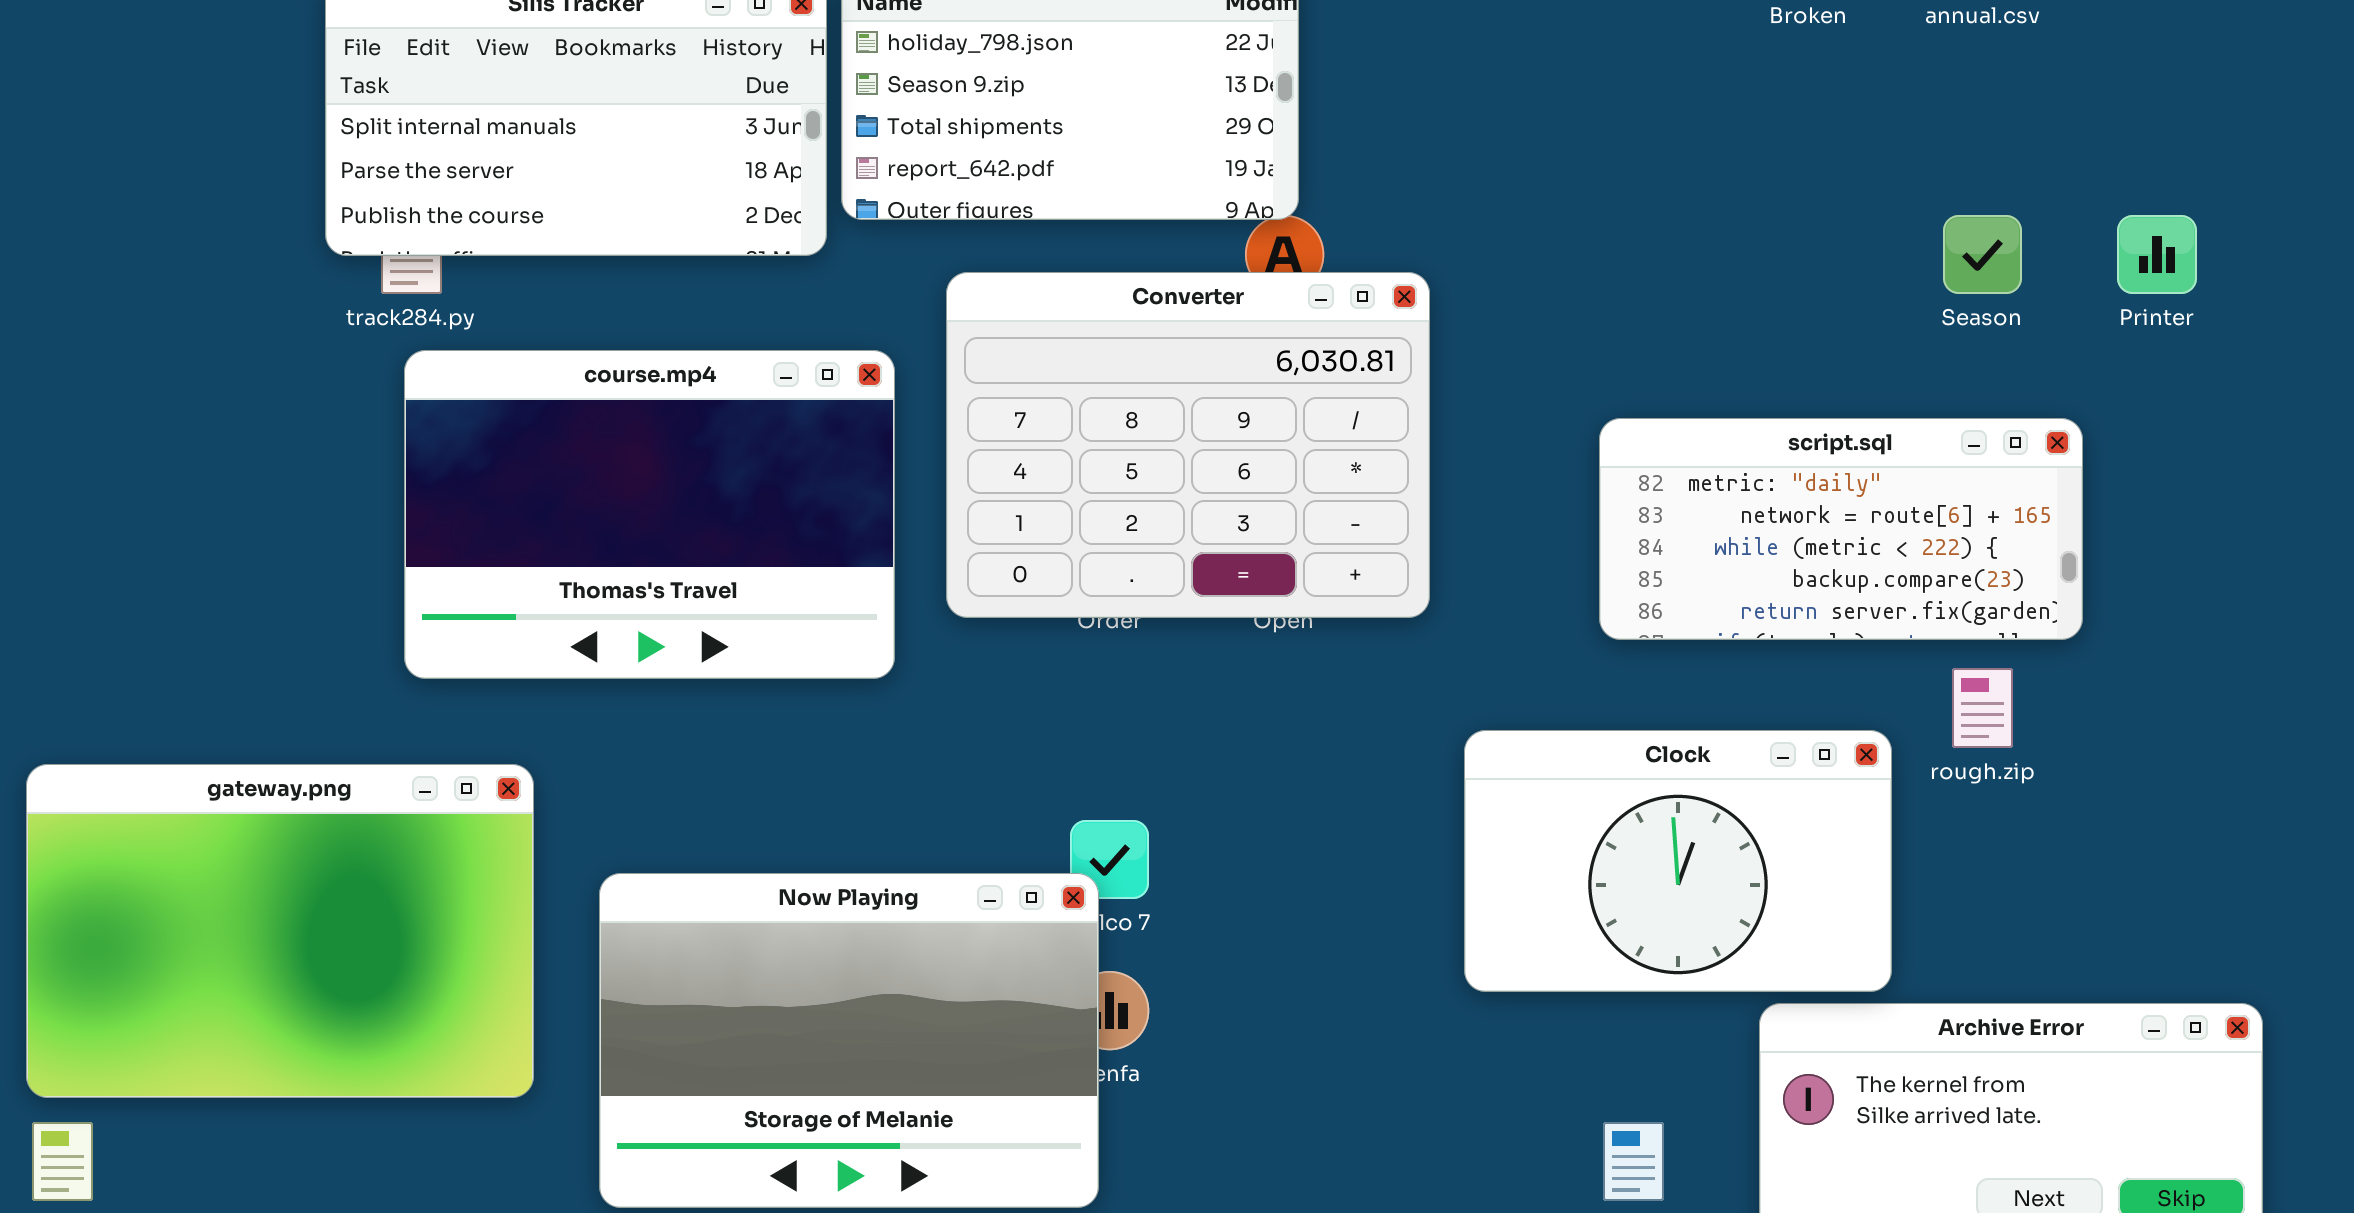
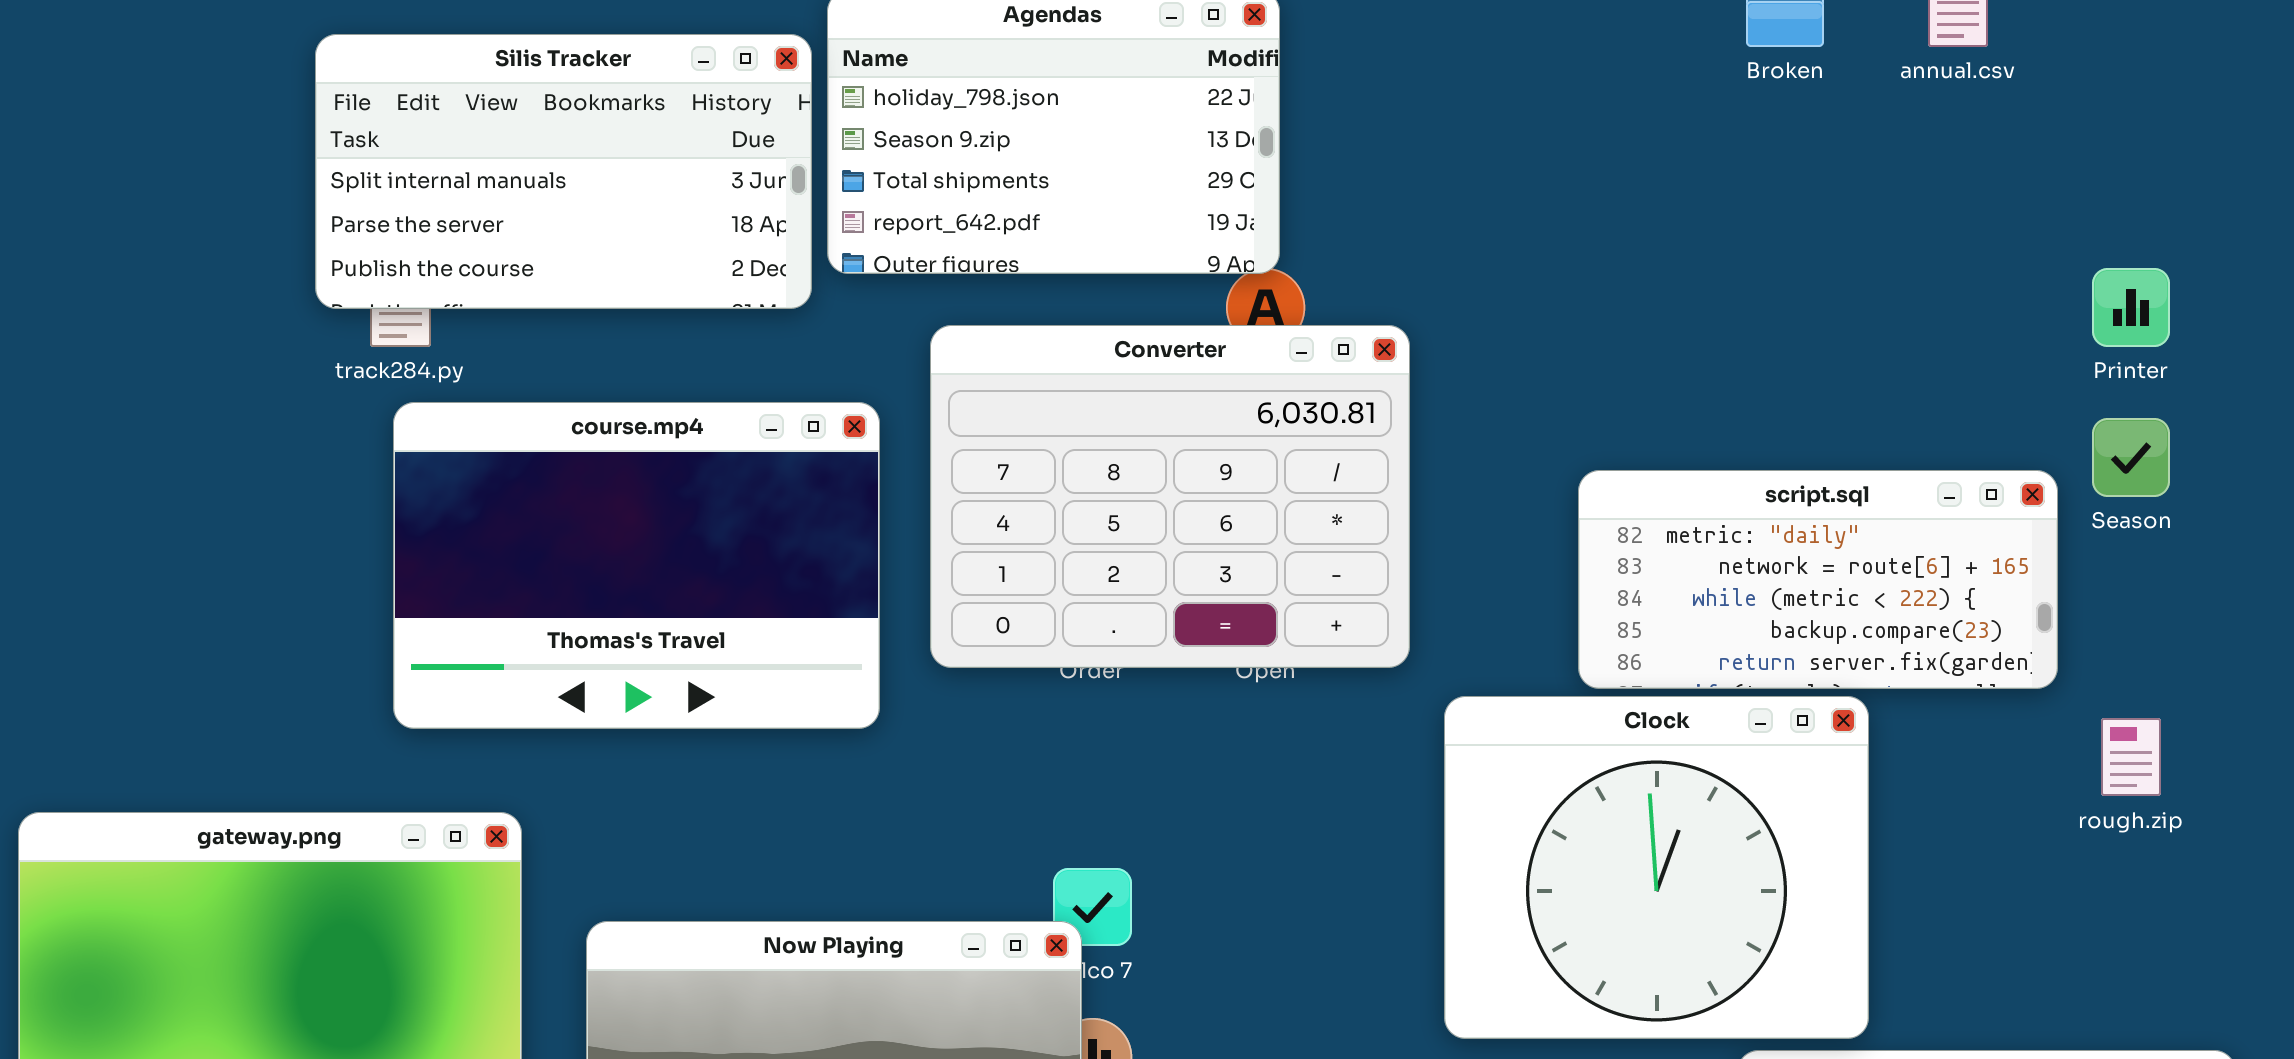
Season: [1943,215,2022,294] -> [2092,418,2170,497], moved
rough.zip: [1952,668,2013,748] -> [2101,718,2161,796], moved
Clock: [1464,730,1892,992] -> [1444,696,1869,1039], resized

